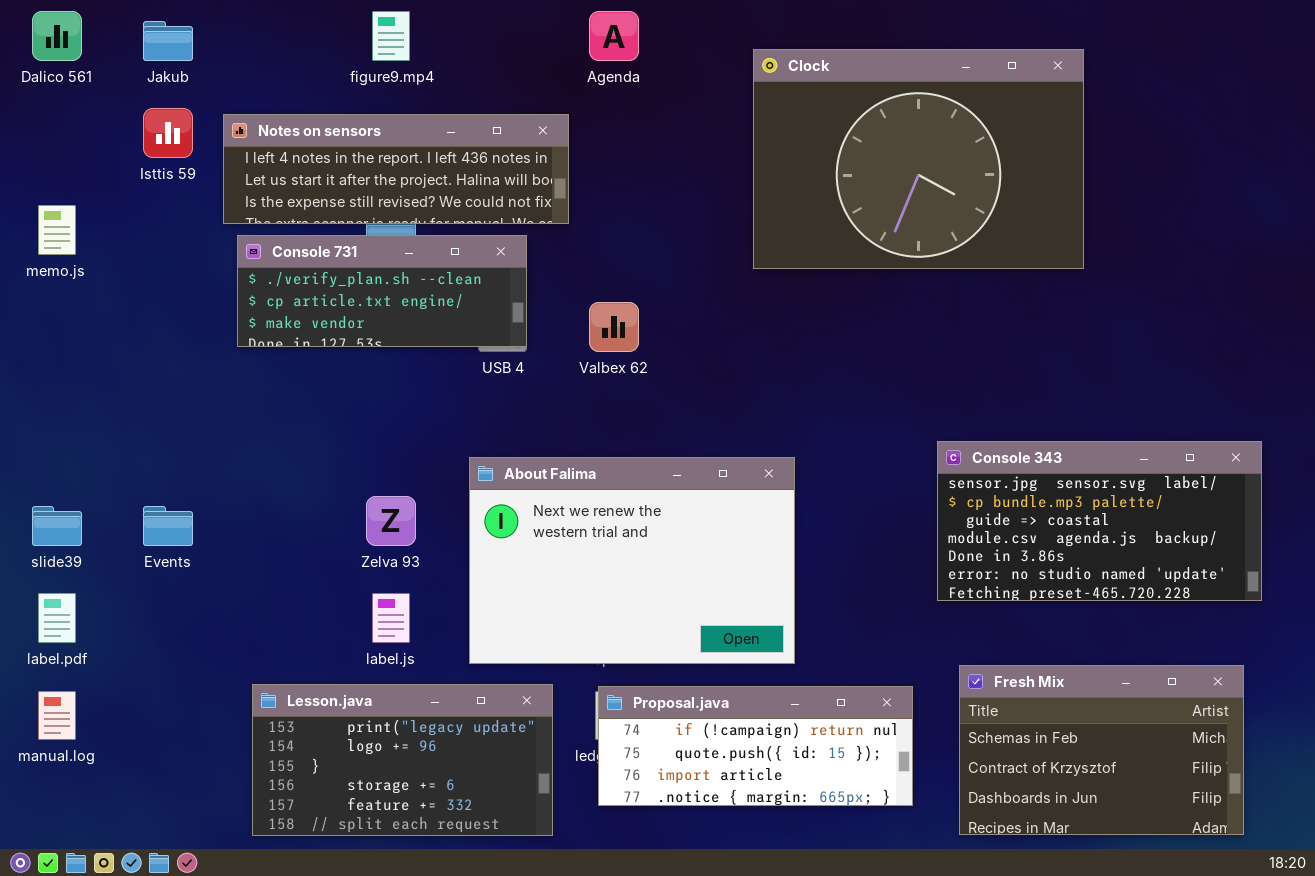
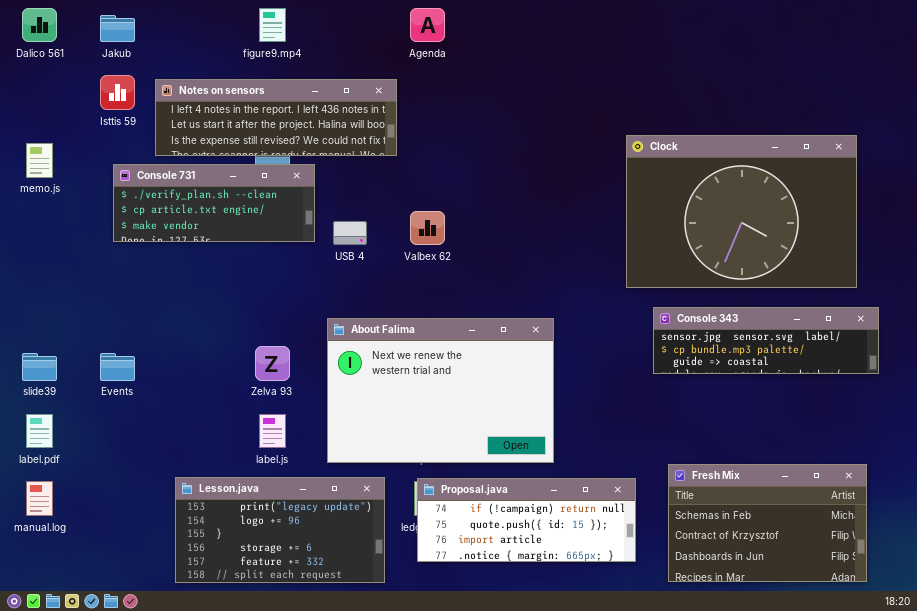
Clock: [753,49,1084,269] -> [626,135,857,288], moved
Console 731: [237,235,527,347] -> [113,164,315,242], moved
Console 343: [937,441,1262,601] -> [653,307,879,374], resized

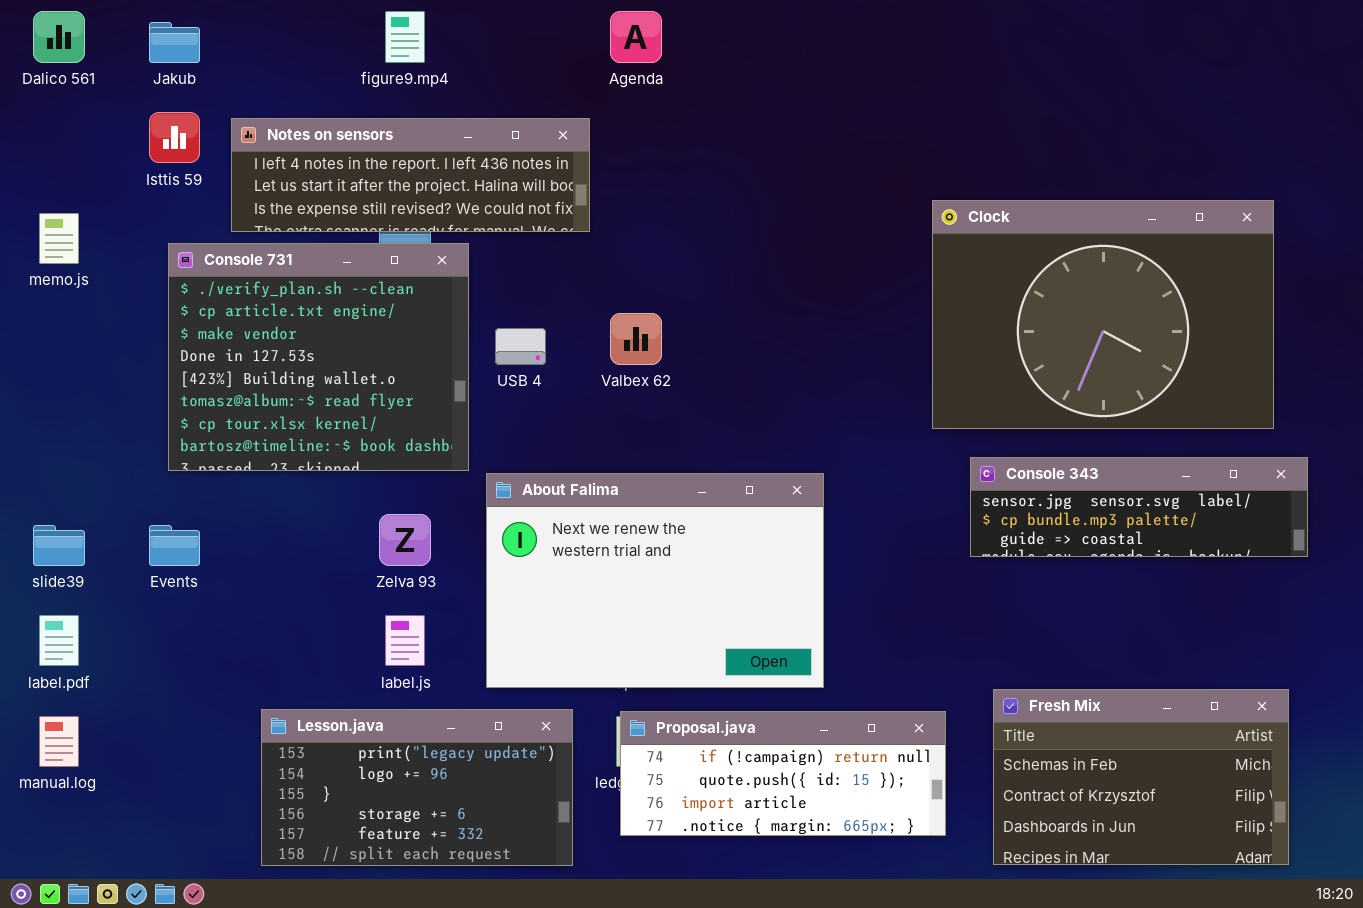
Console 731: [113,164,315,242] -> [168,243,469,471], resized

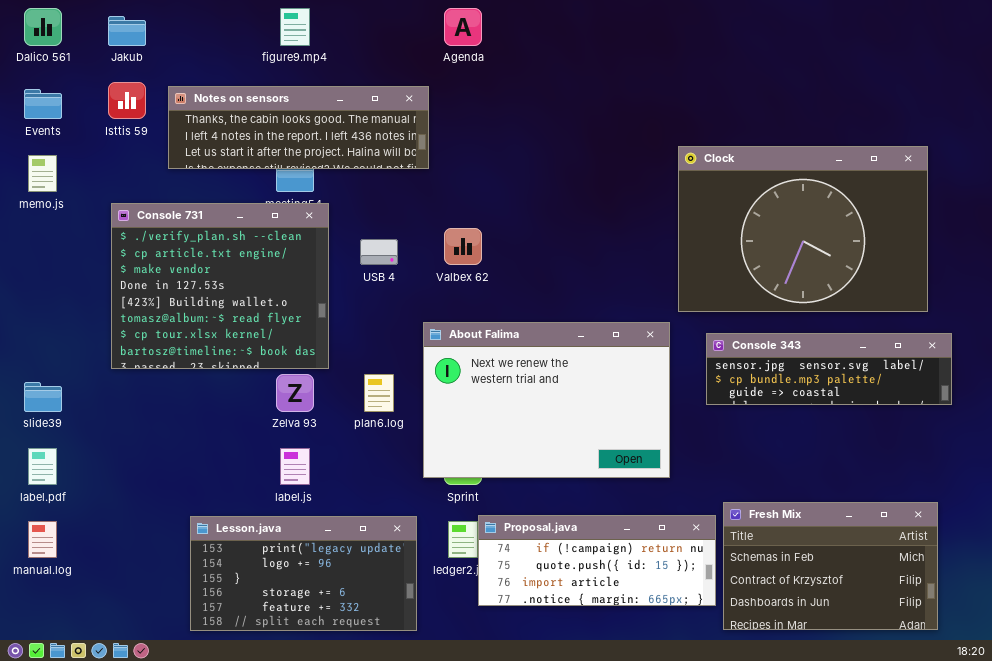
Notes on sensors: [231,118,590,232] -> [168,86,429,169], scrolled up 1 row
Console 731: [168,243,469,471] -> [111,203,329,369], moved
About Falima: [486,473,824,688] -> [423,322,670,478], moved
Events: [149,525,200,566] -> [24,89,62,119], moved
Proposal.java: [620,711,946,836] -> [478,515,716,606], moved

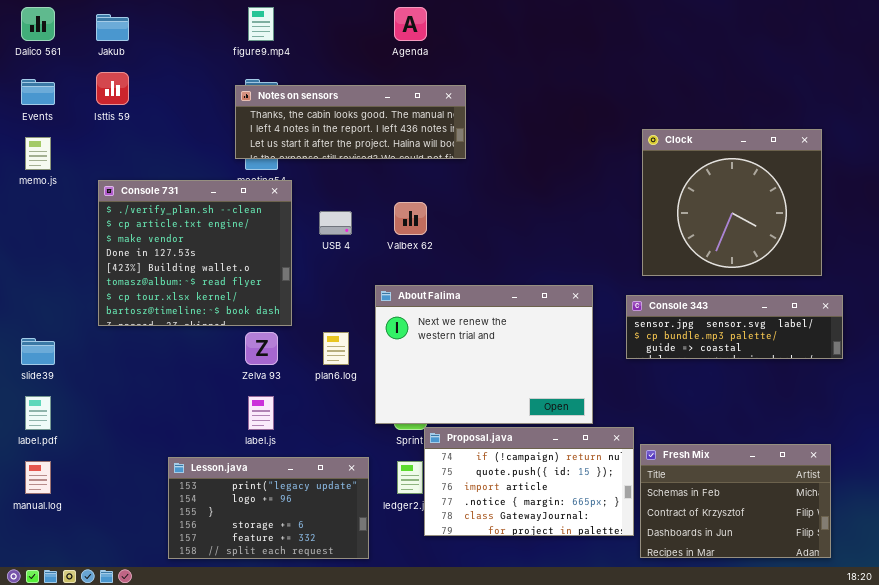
Notes on sensors: [168,86,429,169] -> [235,85,466,159], moved
Clock: [678,146,928,312] -> [642,129,822,276], resized
Proposal.java: [478,515,716,606] -> [424,427,634,536], resized

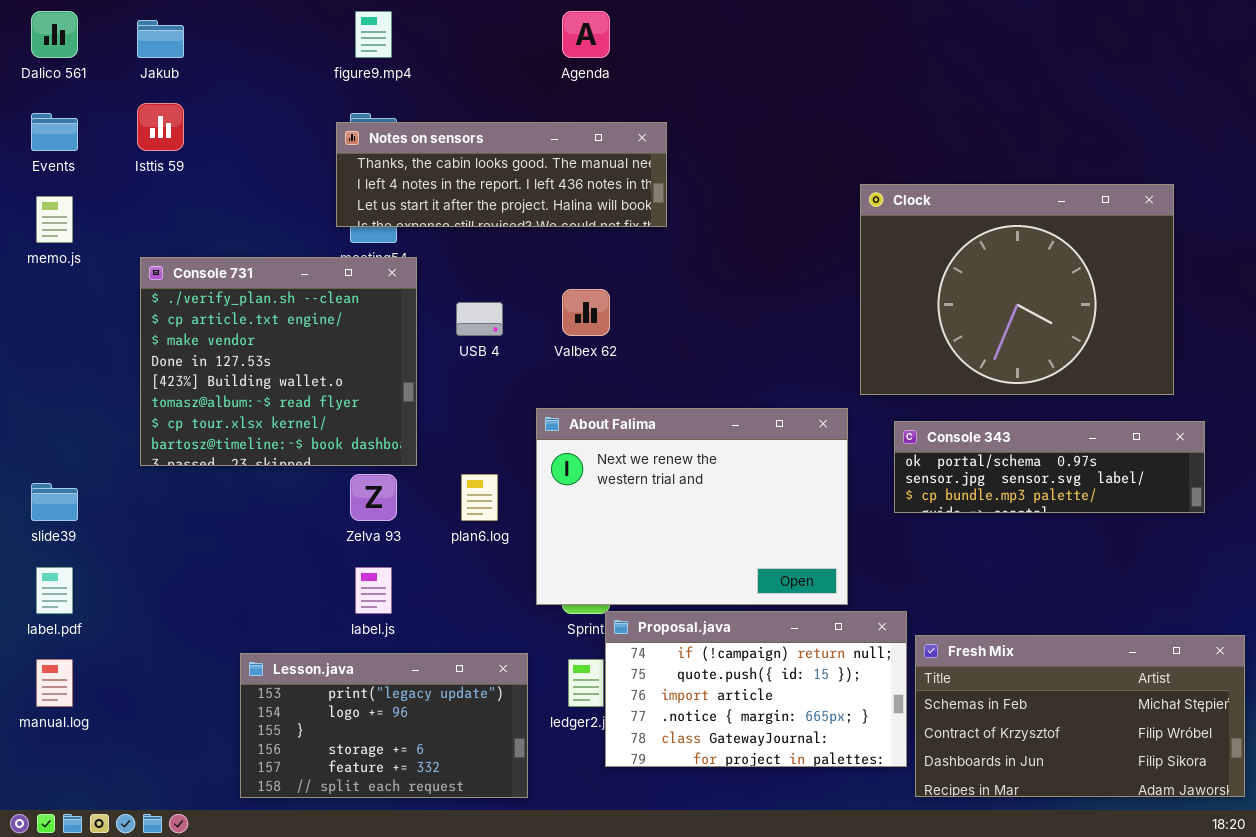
Clock: [642,129,822,276] -> [860,184,1174,395], resized
Console 343: [626,295,843,359] -> [894,421,1205,513], scrolled up 1 row
Fresh Mix: [640,444,831,558] -> [915,635,1245,797], resized

